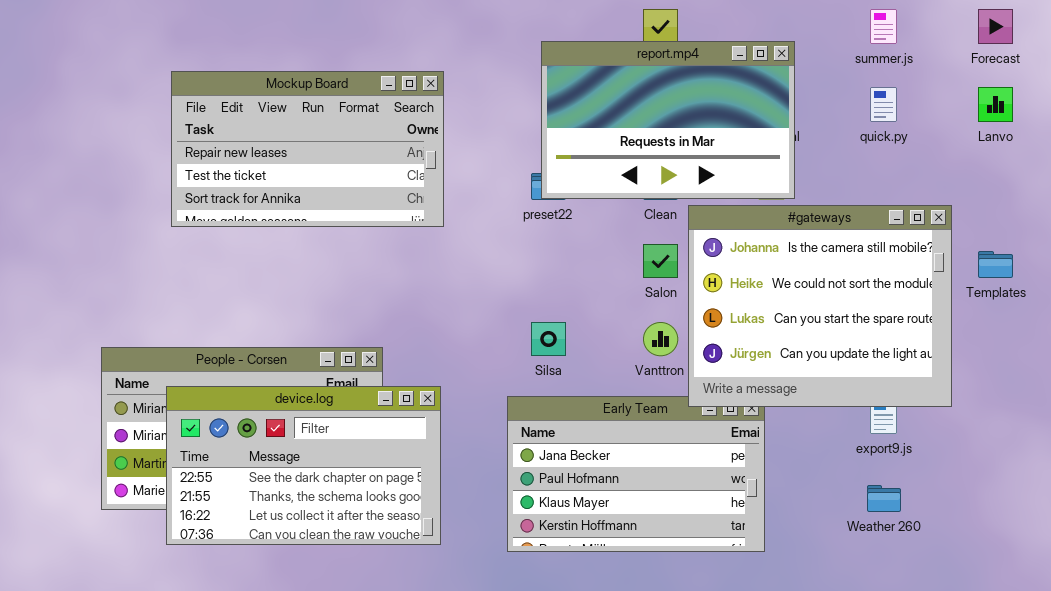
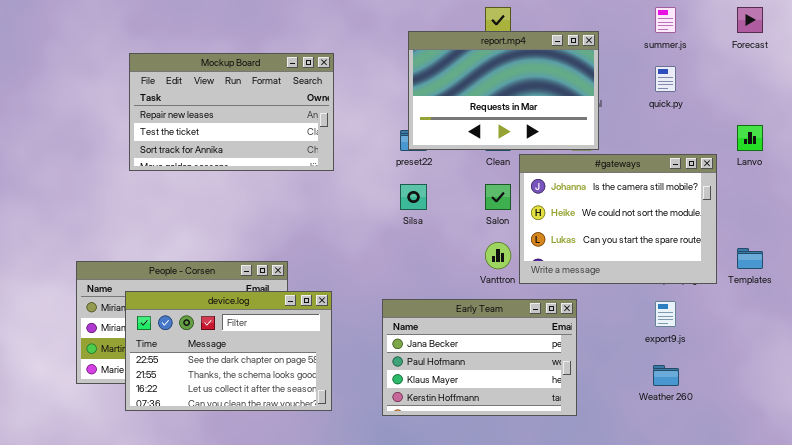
Lanvo: [978,87,1013,122] -> [737,125,763,151], moved
#gateways: [688,205,952,407] -> [519,154,717,284], resized
Templates: [978,251,1013,278] -> [737,248,763,269], moved
Silsa: [531,322,566,356] -> [400,184,427,210], moved

